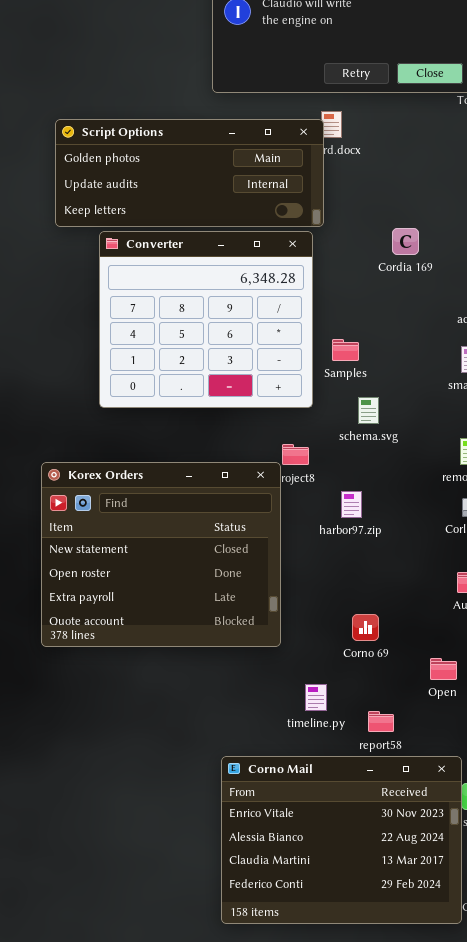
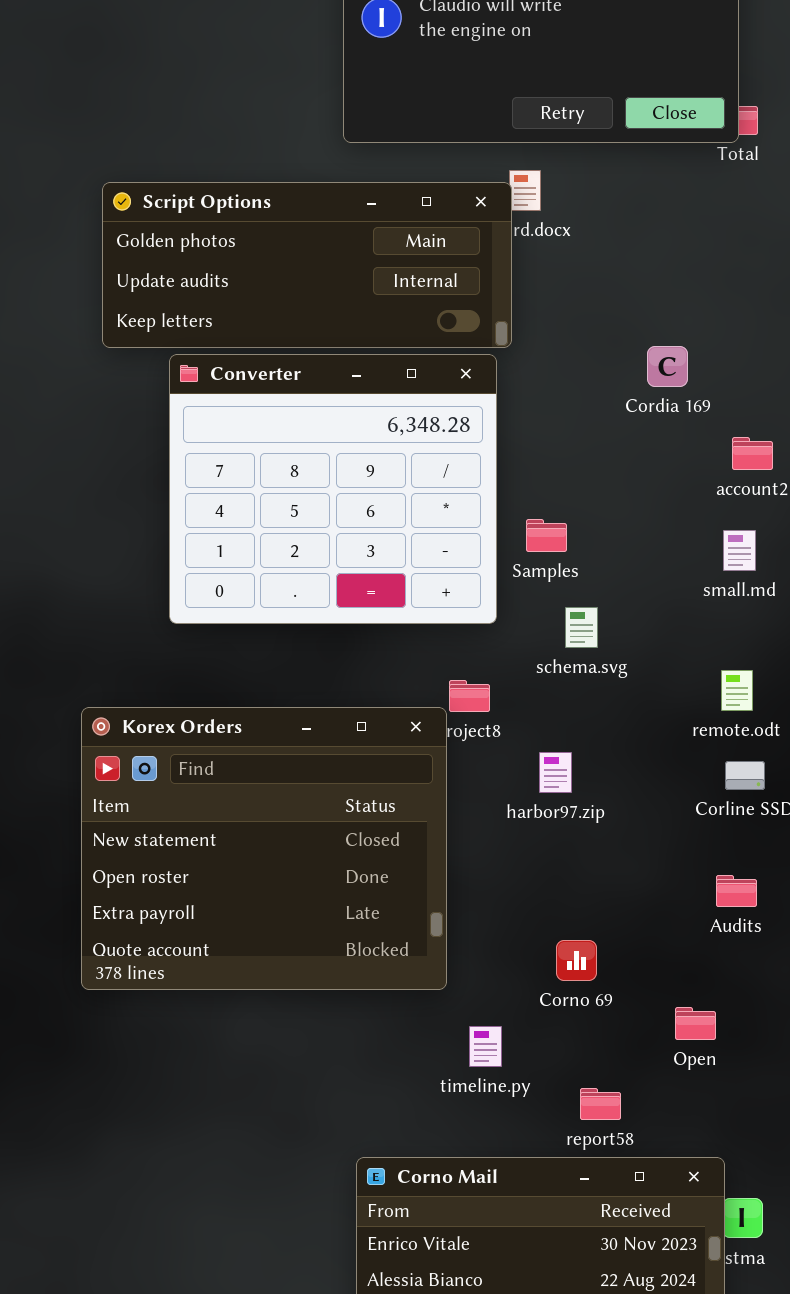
Cordia 169: [392,228,419,255] -> [647,346,688,387], moved
timeline.py: [305,684,327,711] -> [469,1026,502,1067], moved

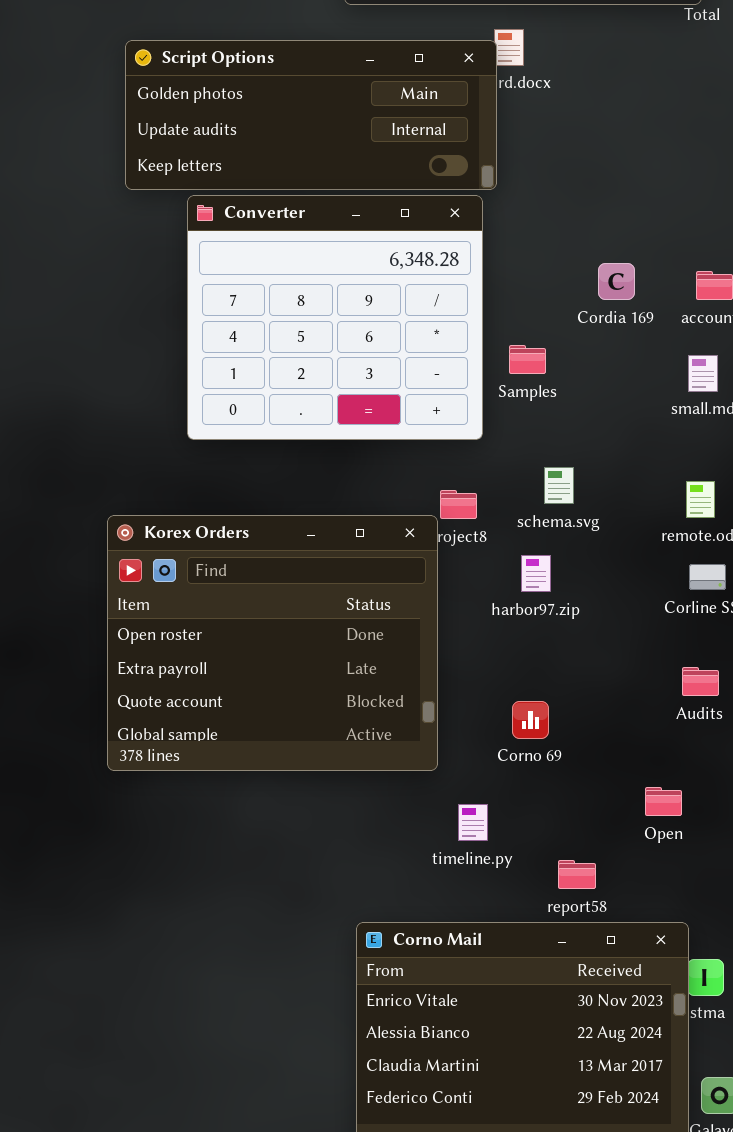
Cordia 169: [647,346,688,387] -> [598,263,635,300], moved
schema.svg: [565,607,598,648] -> [544,467,574,504], moved
Korex Orders: [81,707,447,990] -> [107,515,438,771], scrolled down 1 row
Corno 69: [556,940,597,981] -> [512,701,549,739], moved

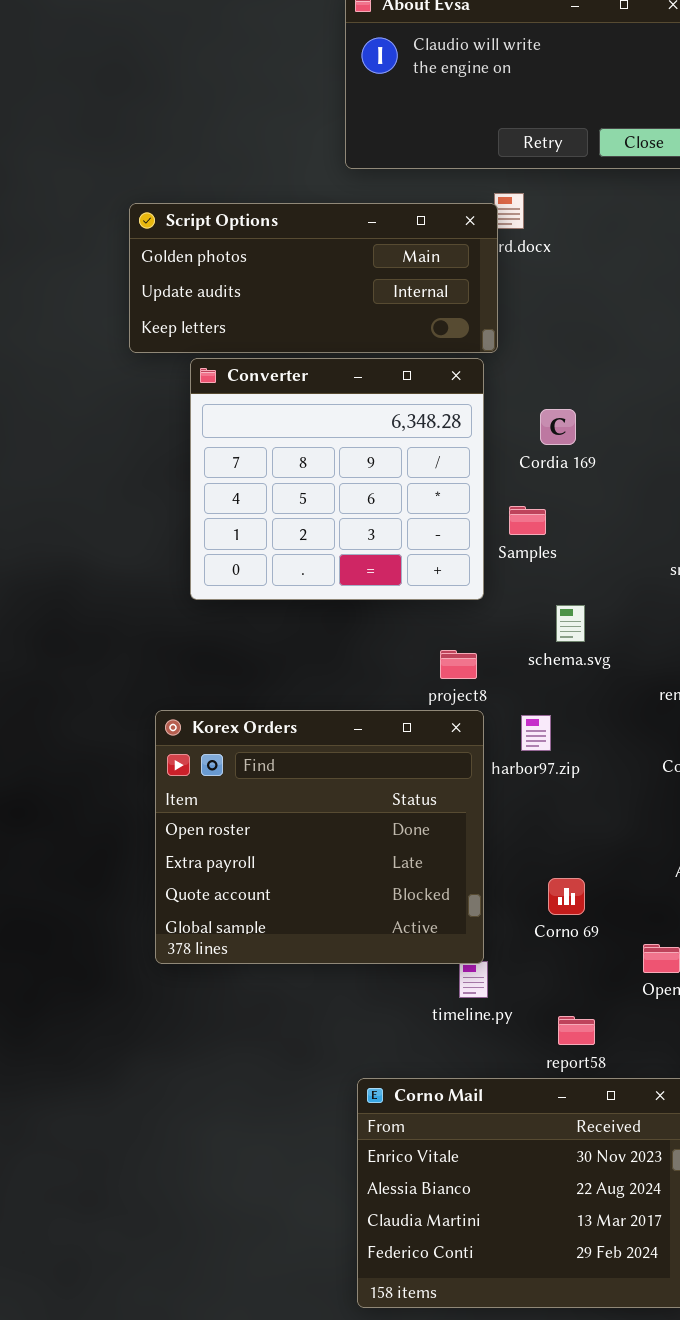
Cordia 169: [598,263,635,300] -> [540,409,576,445], moved
schema.svg: [544,467,574,504] -> [556,605,585,642], moved
Korex Orders: [107,515,438,771] -> [155,710,484,964], moved
Corno 69: [512,701,549,739] -> [548,878,585,915], moved

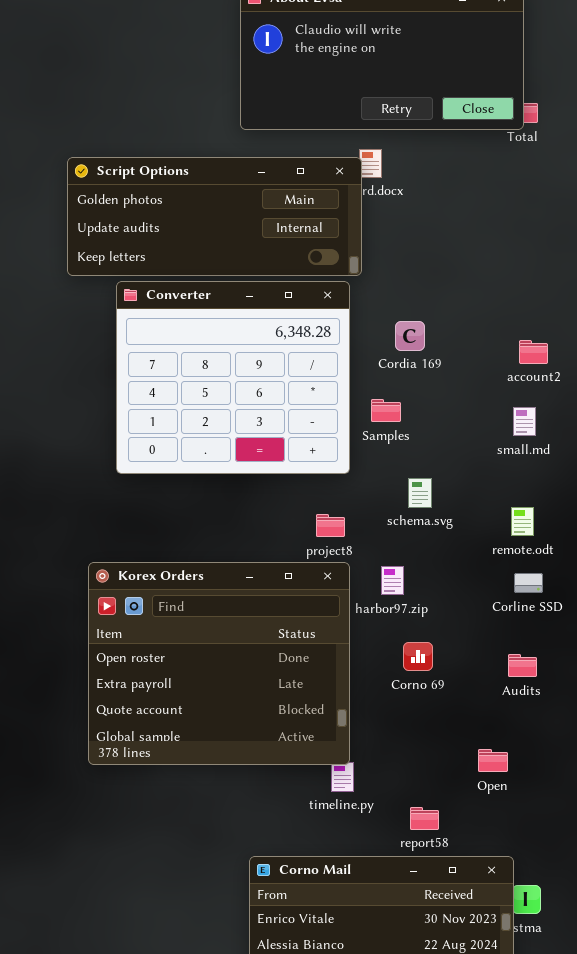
Corno 69: [548,878,585,915] -> [403,642,433,671], moved

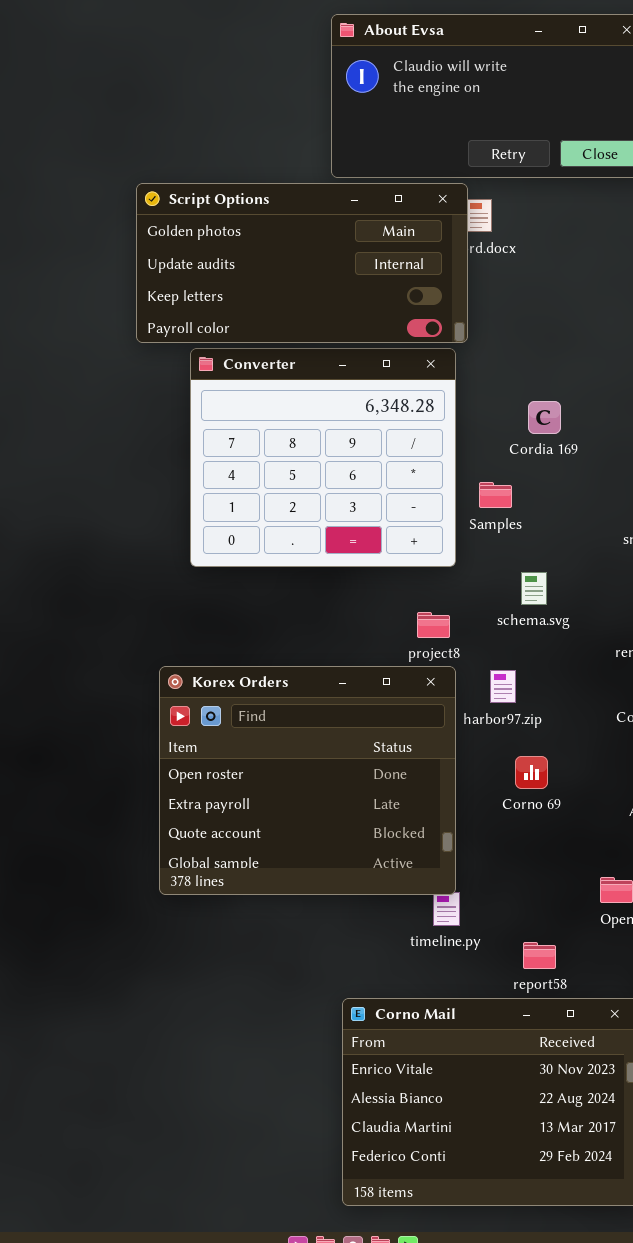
Script Options: [67,157,362,276] -> [136,183,468,343], resized
Cordia 169: [395,321,425,351] -> [528,401,561,434], moved

